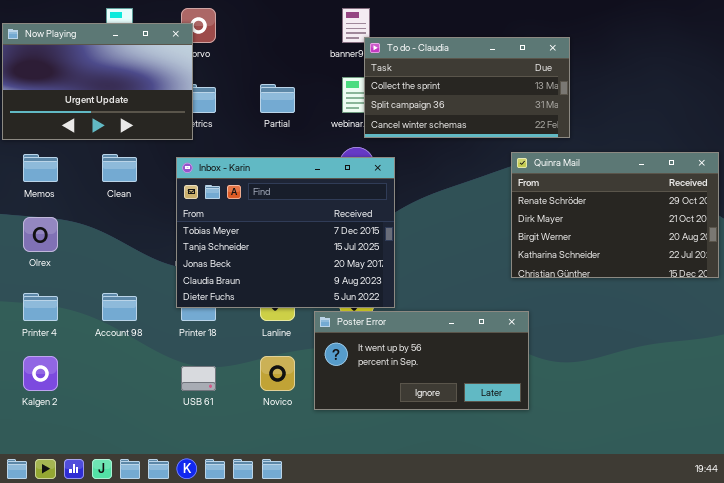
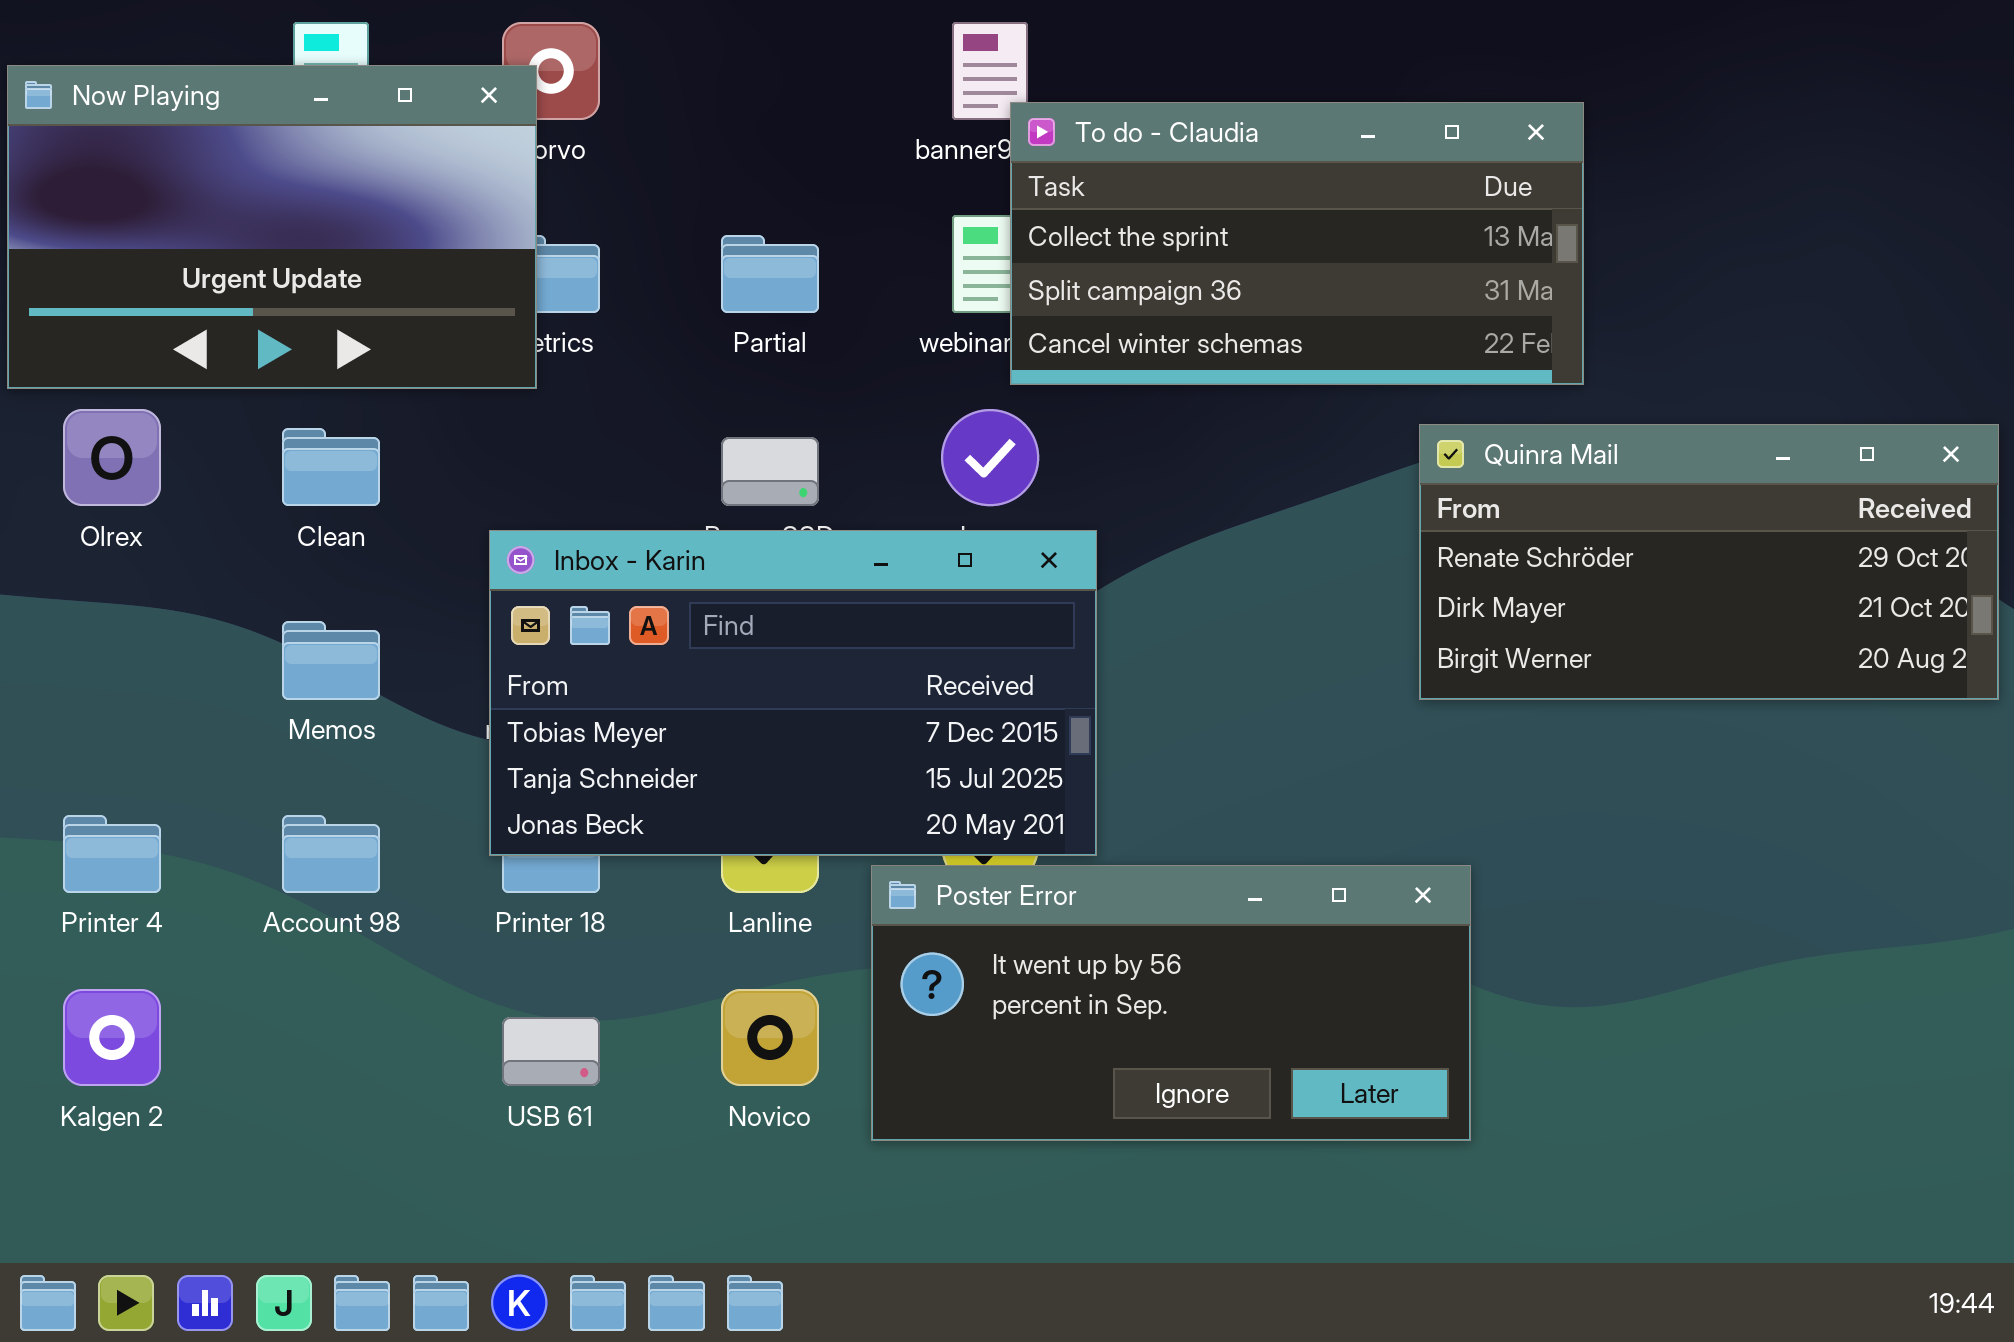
Quinra Mail: [511,152,719,278] -> [1419,424,1999,700], resized
Memos: [23,154,58,182] -> [282,621,380,700], moved
Inbox - Karin: [176,157,395,308] -> [489,530,1097,856], resized
Olrex: [23,217,58,252] -> [63,409,161,506], moved

